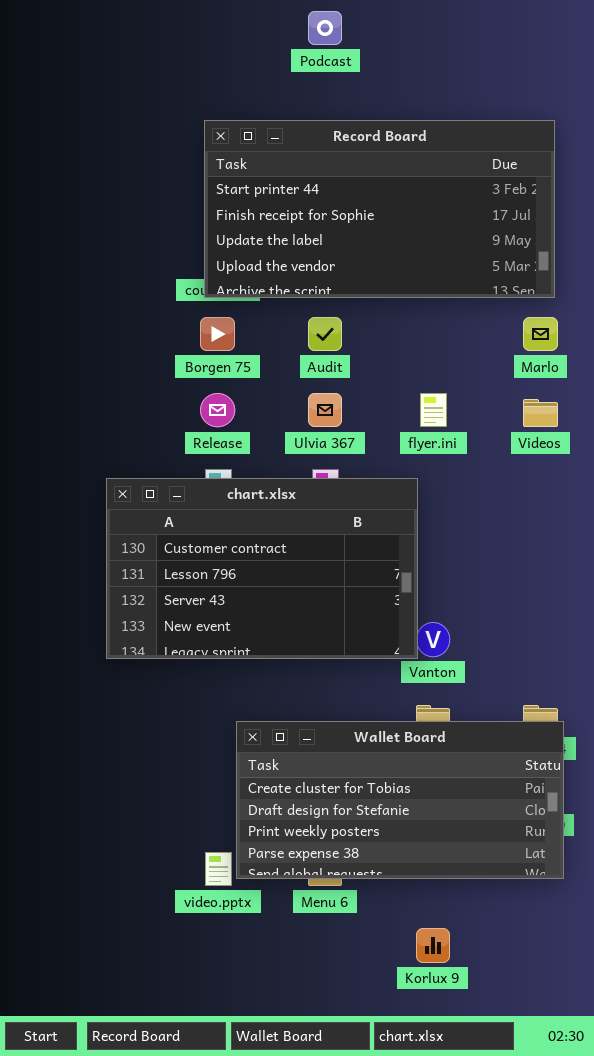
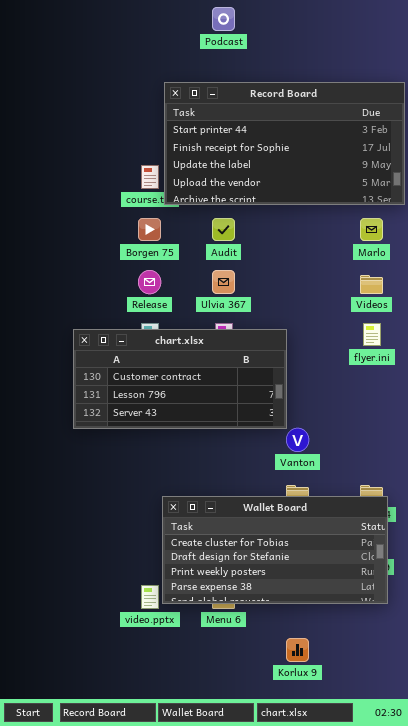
Record Board: [204,120,555,298] -> [164,82,405,205], moved
flyer.ini: [420,393,447,427] -> [363,323,381,346], moved
chart.xlsx: [106,478,418,659] -> [73,329,287,429], resized

